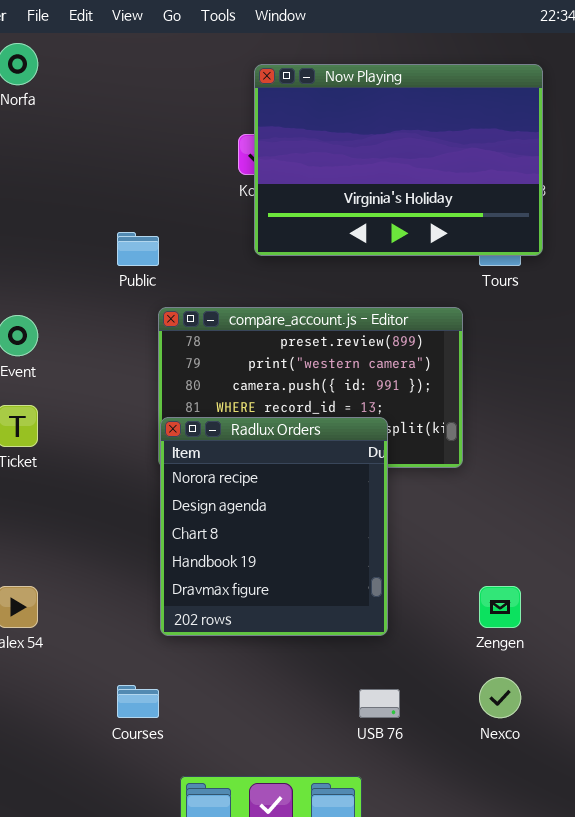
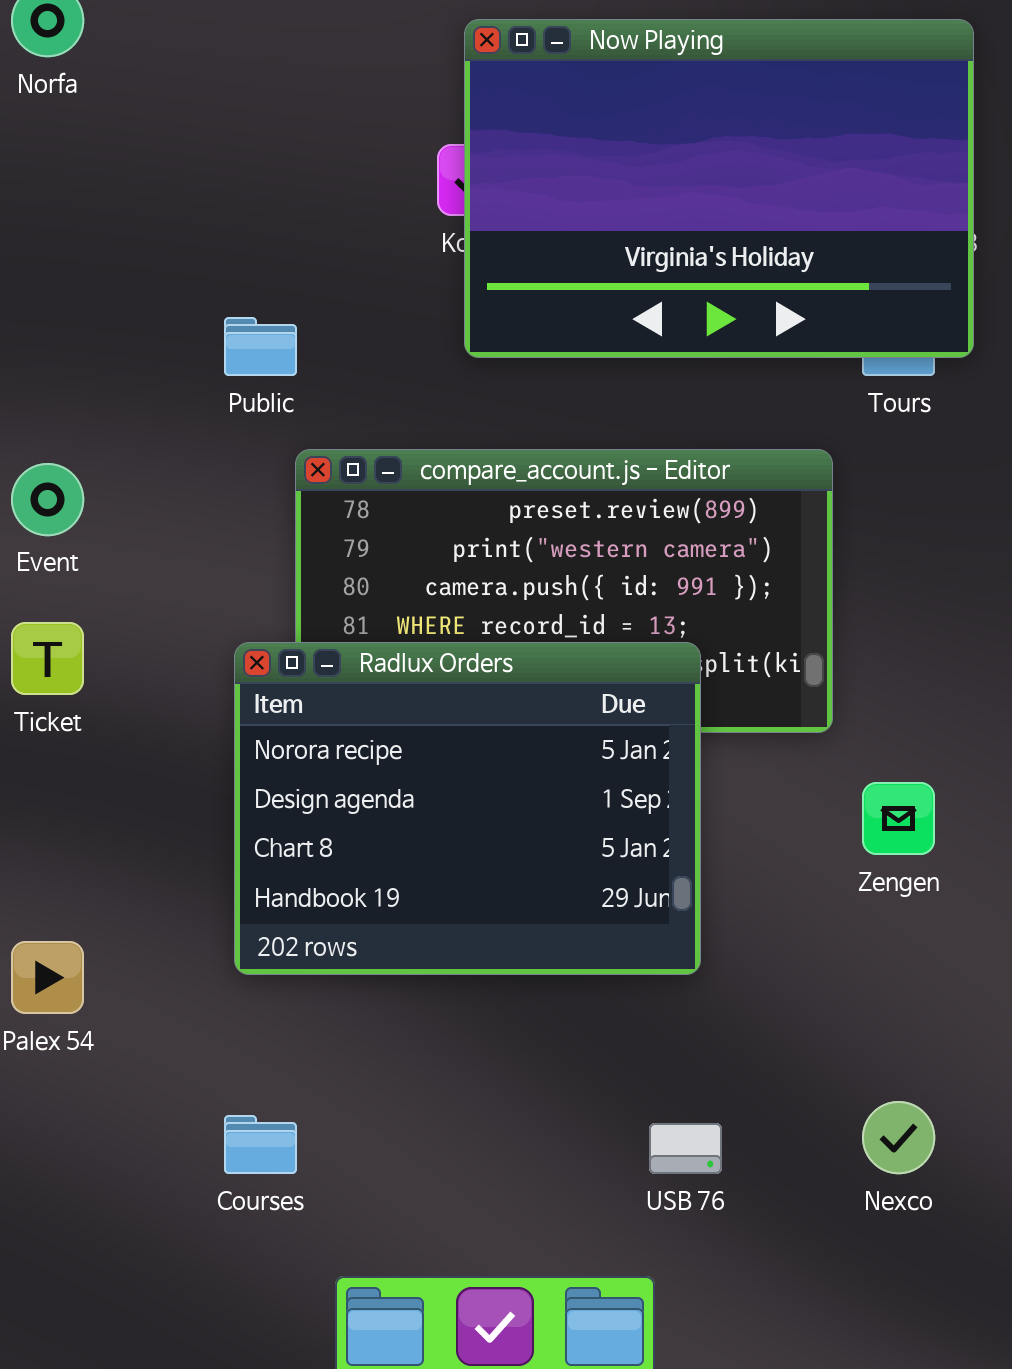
Radlux Orders: [160,417,388,636] -> [234,642,701,975], resized
Zengen: [479,586,521,628] -> [862,782,935,855], moved

